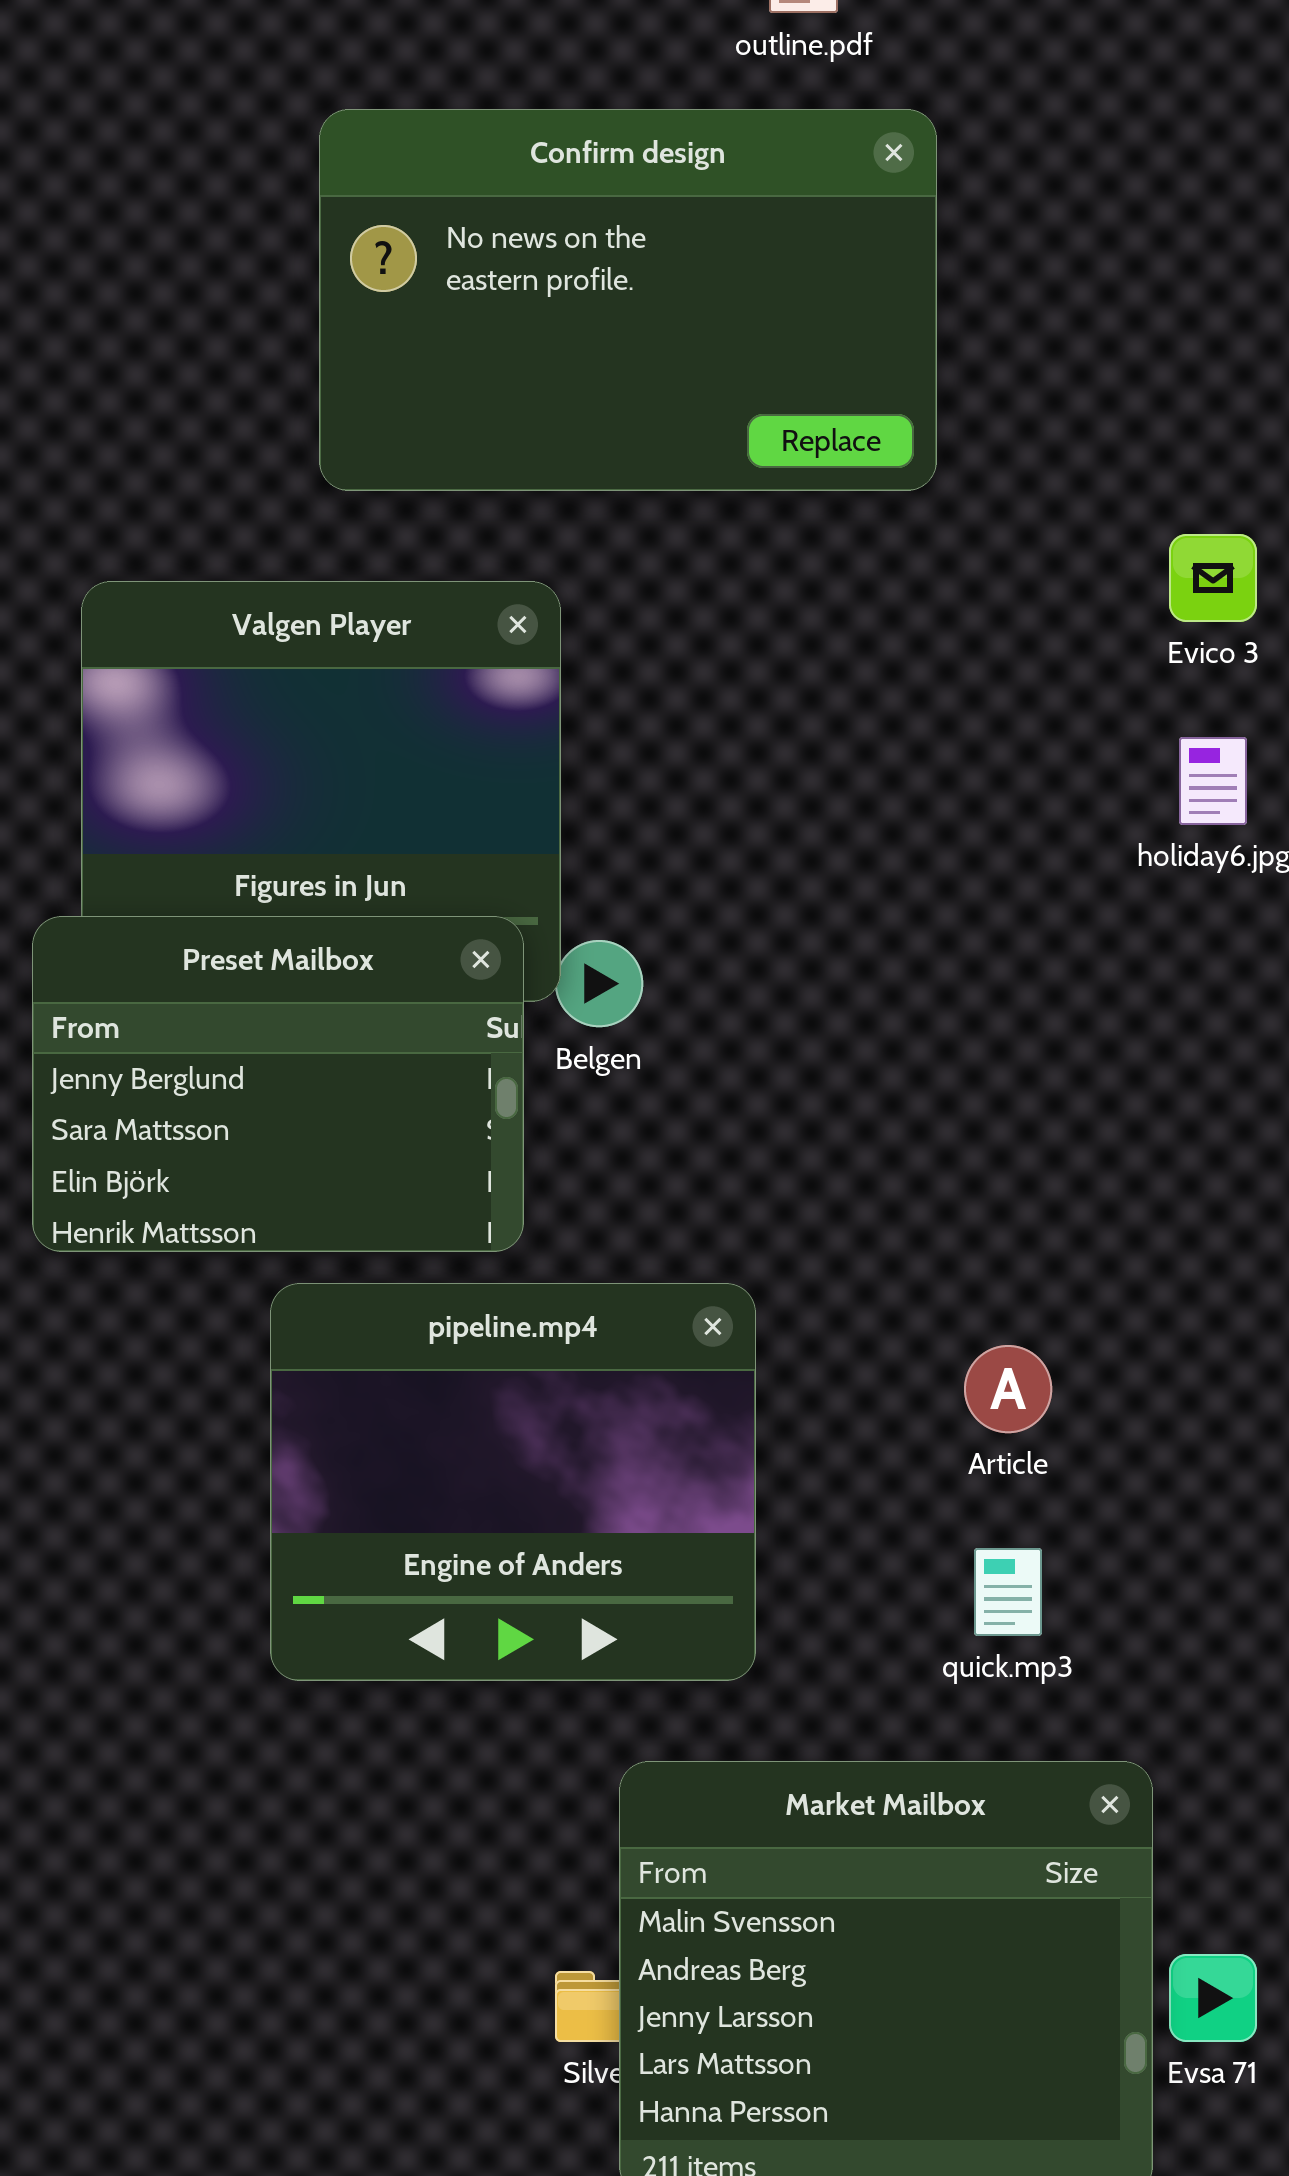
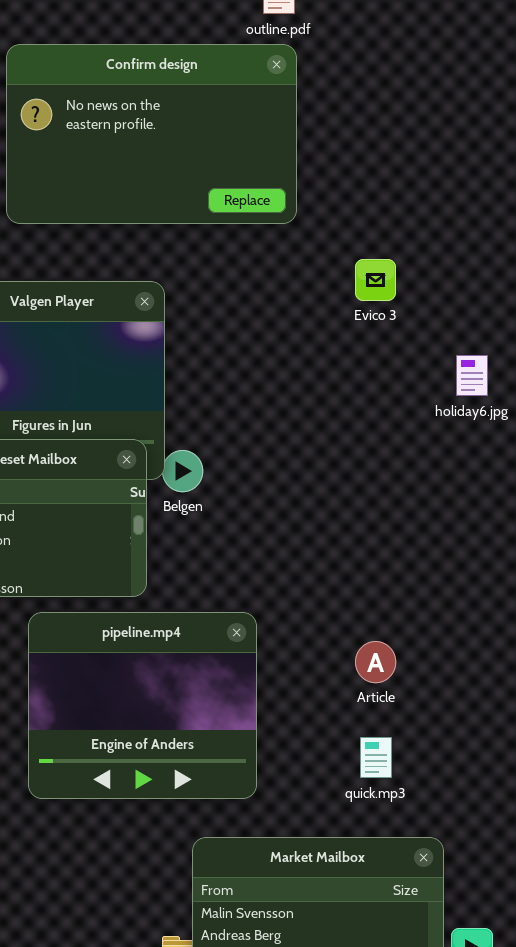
Confirm design: [319,109,937,491] -> [6,44,297,224], moved
Evico 3: [1169,534,1257,622] -> [355,259,396,301], moved

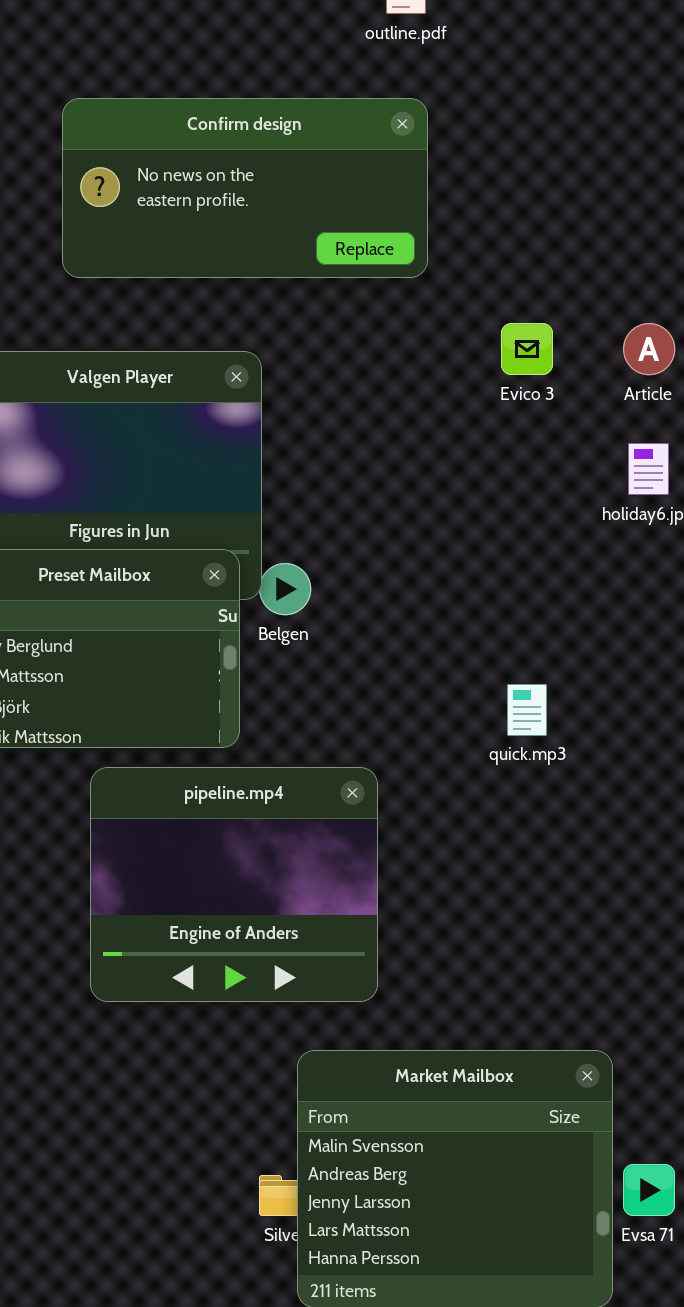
Confirm design: [6,44,297,224] -> [62,98,428,278], resized
Article: [355,641,396,683] -> [623,323,675,375], moved
quick.mp3: [360,737,392,778] -> [507,684,547,736], moved

